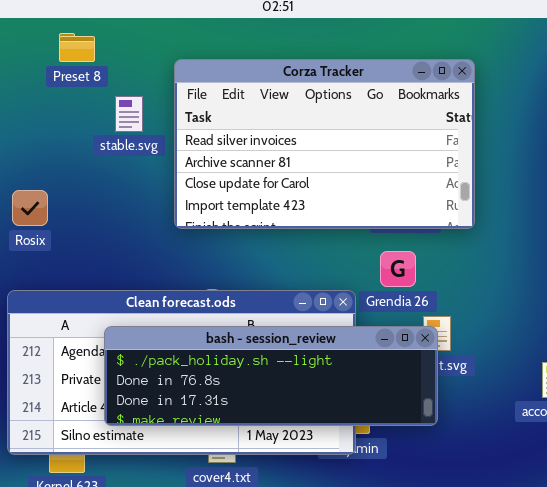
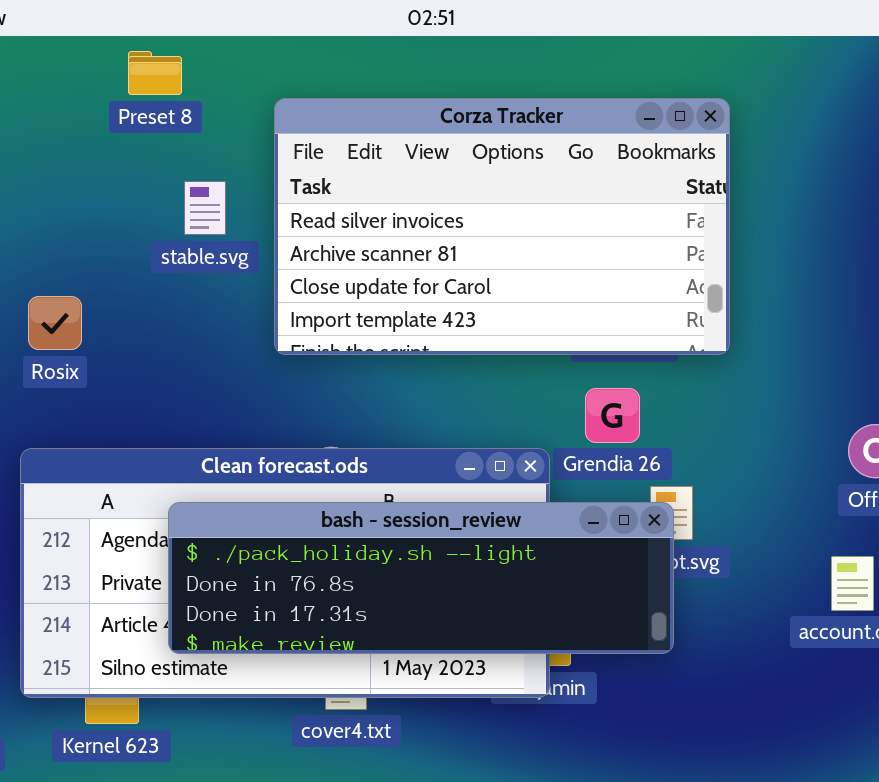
Preset 8: [59,33,95,62] -> [128,51,182,95], moved
stable.svg: [115,96,143,132] -> [184,181,226,235], moved

